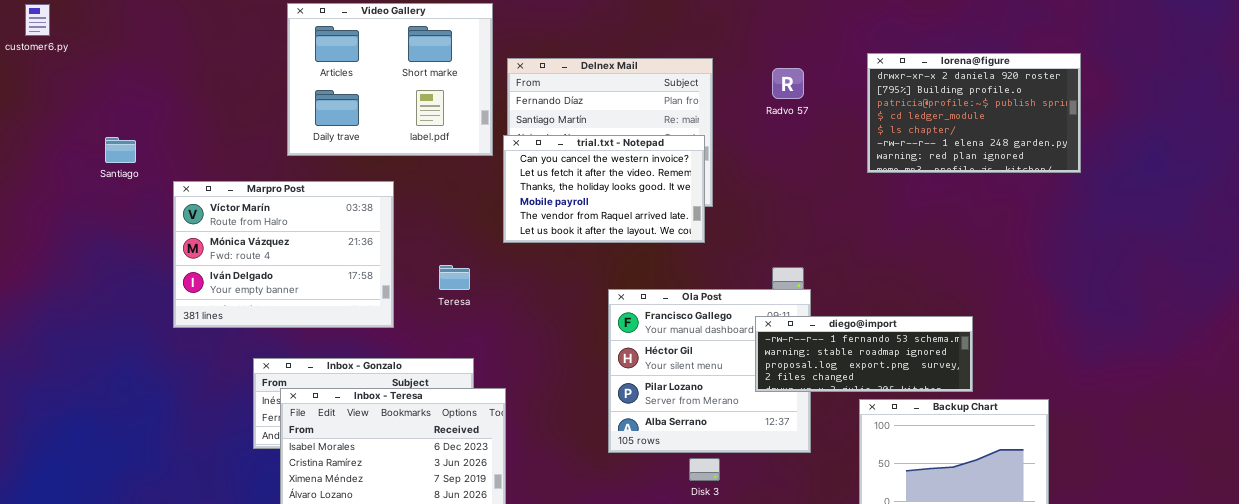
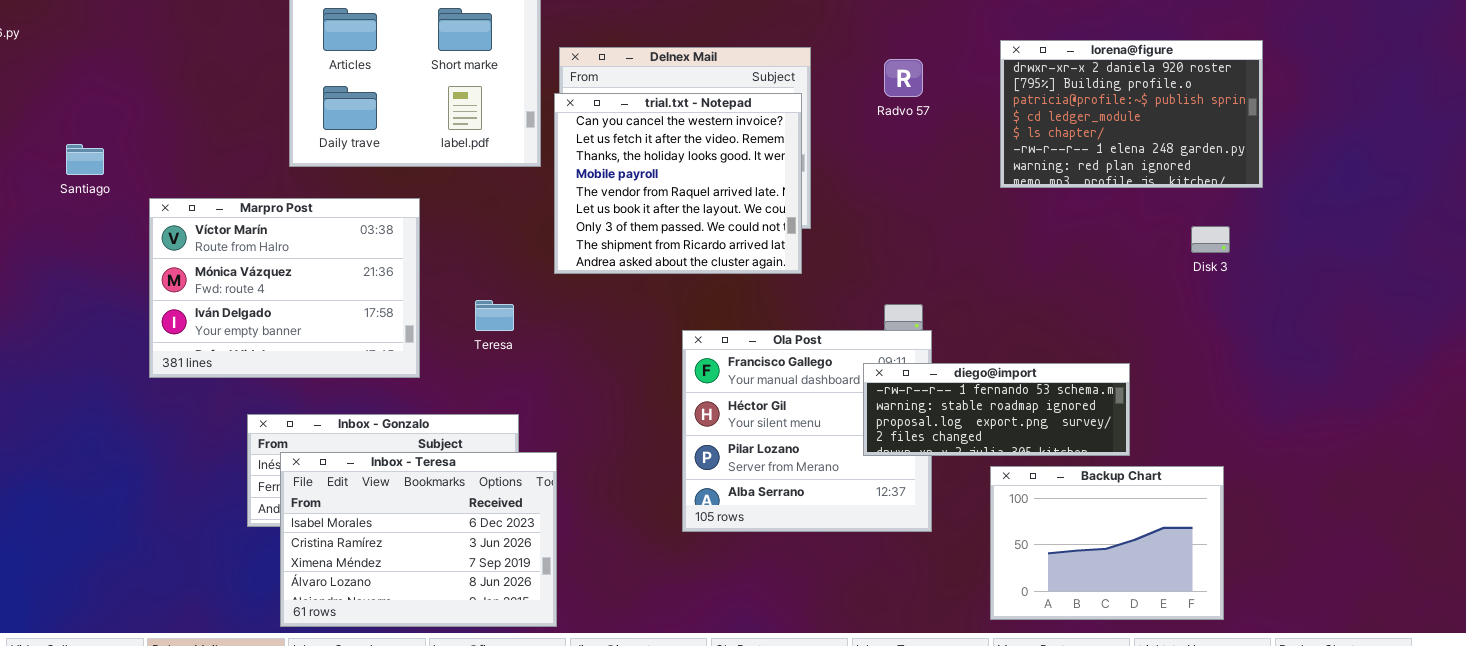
trial.txt - Notepad: [503,135,705,243] -> [554,93,802,274], resized
Disk 3: [689,458,720,481] -> [1191,226,1230,253], moved

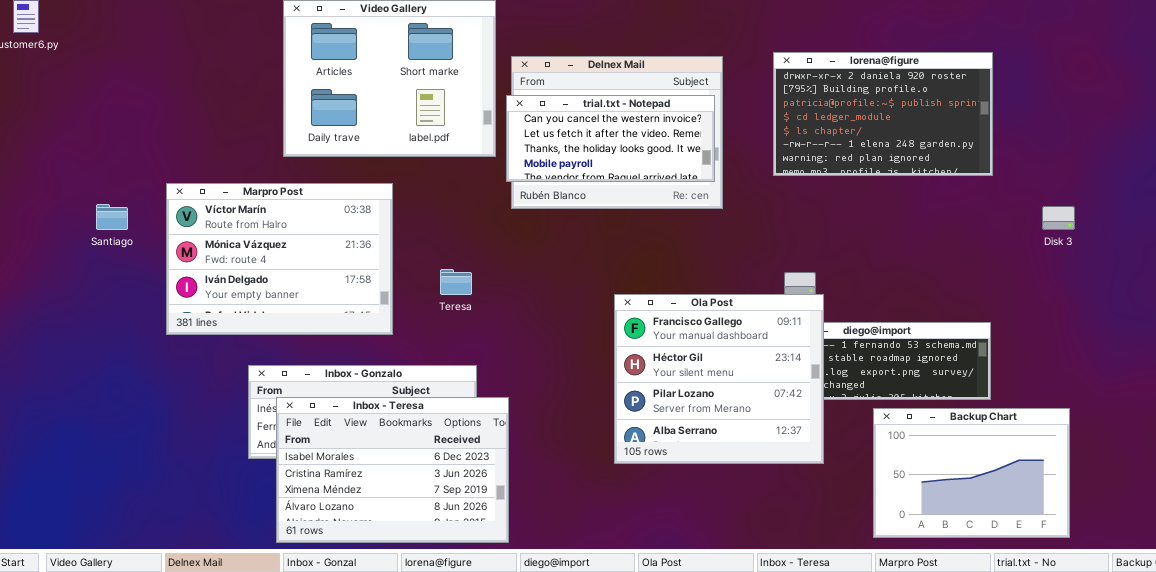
lorena@figure: [1000,40,1263,188] -> [773,52,993,176], moved
trial.txt - Notepad: [554,93,802,274] -> [506,95,715,182], resized
Santiago: [66,144,104,175] -> [96,204,128,230], moved
Ola Post: [682,330,932,532] -> [614,294,824,464], raised

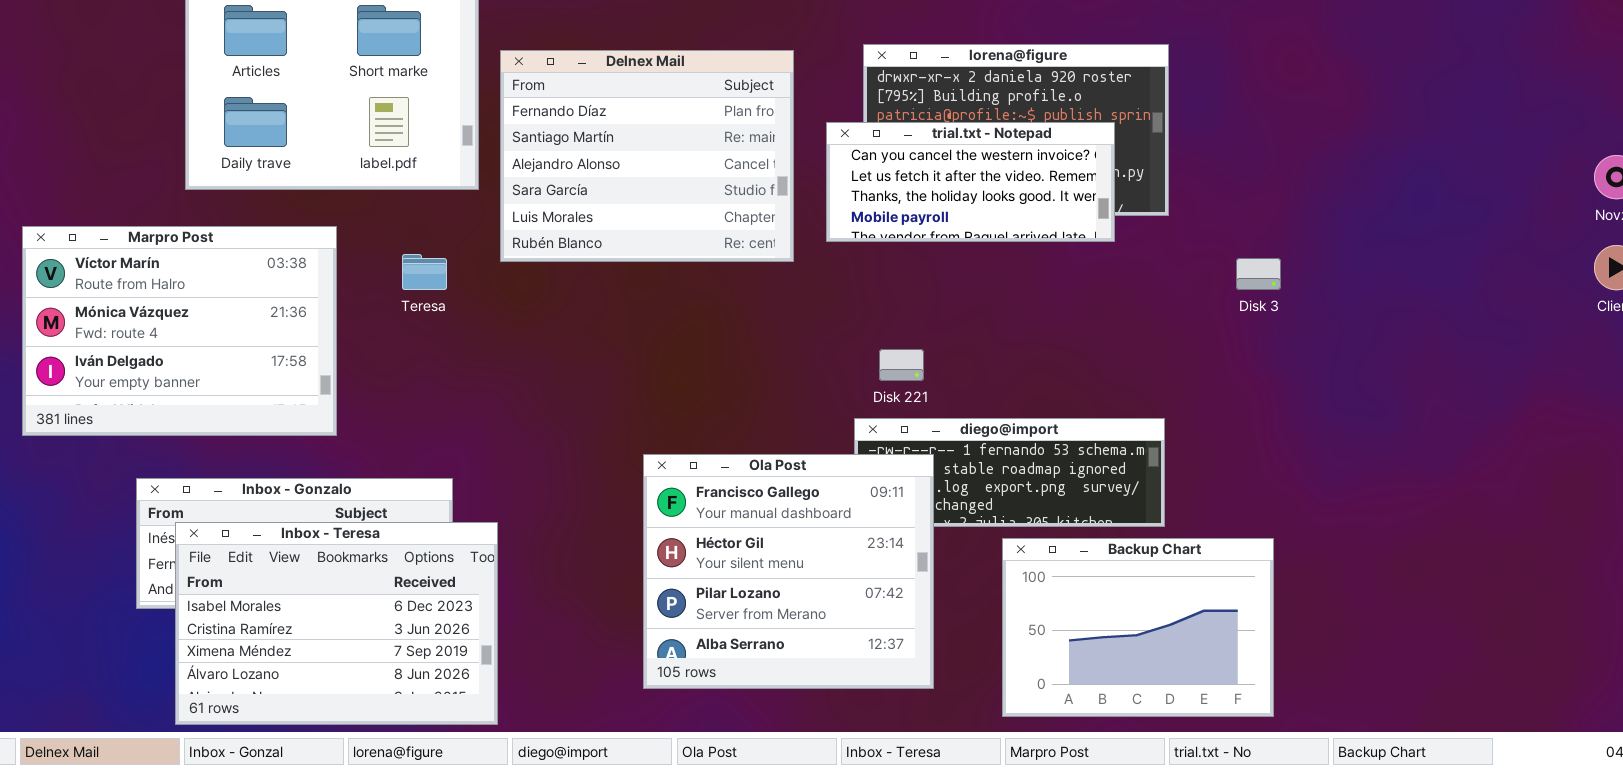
trial.txt - Notepad: [506,95,715,182] -> [826,122,1115,242], moved
Teresa: [440,269,472,295] -> [402,254,447,290], moved
Ola Post: [614,294,824,464] -> [643,454,934,689], moved

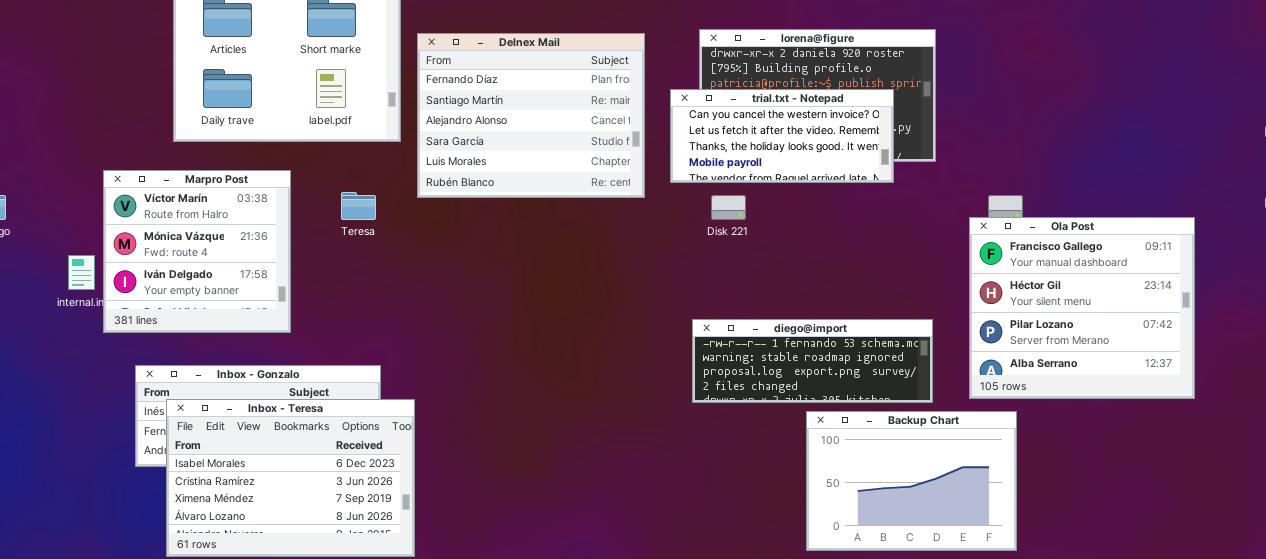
Marpro Post: [22,226,337,436] -> [103,170,291,333], resized
Disk 221: [879,349,924,381] -> [711,195,746,220], moved
Ola Post: [643,454,934,689] -> [969,217,1195,399], moved

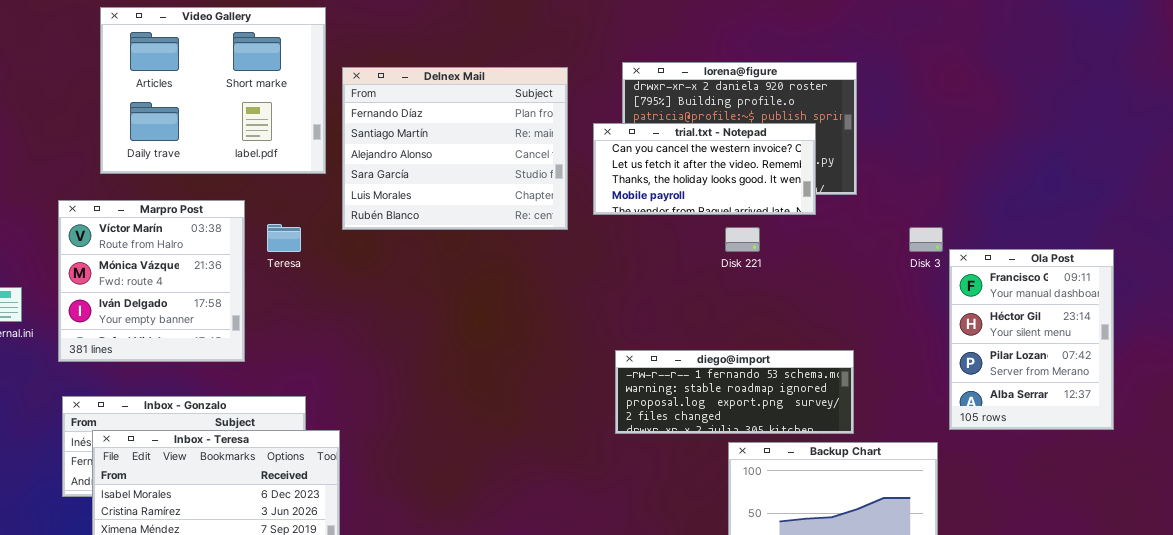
Marpro Post: [103,170,291,333] -> [58,200,245,362], moved
Disk 221: [711,195,746,220] -> [725,227,760,252], moved
Ola Post: [969,217,1195,399] -> [949,249,1114,430], resized

